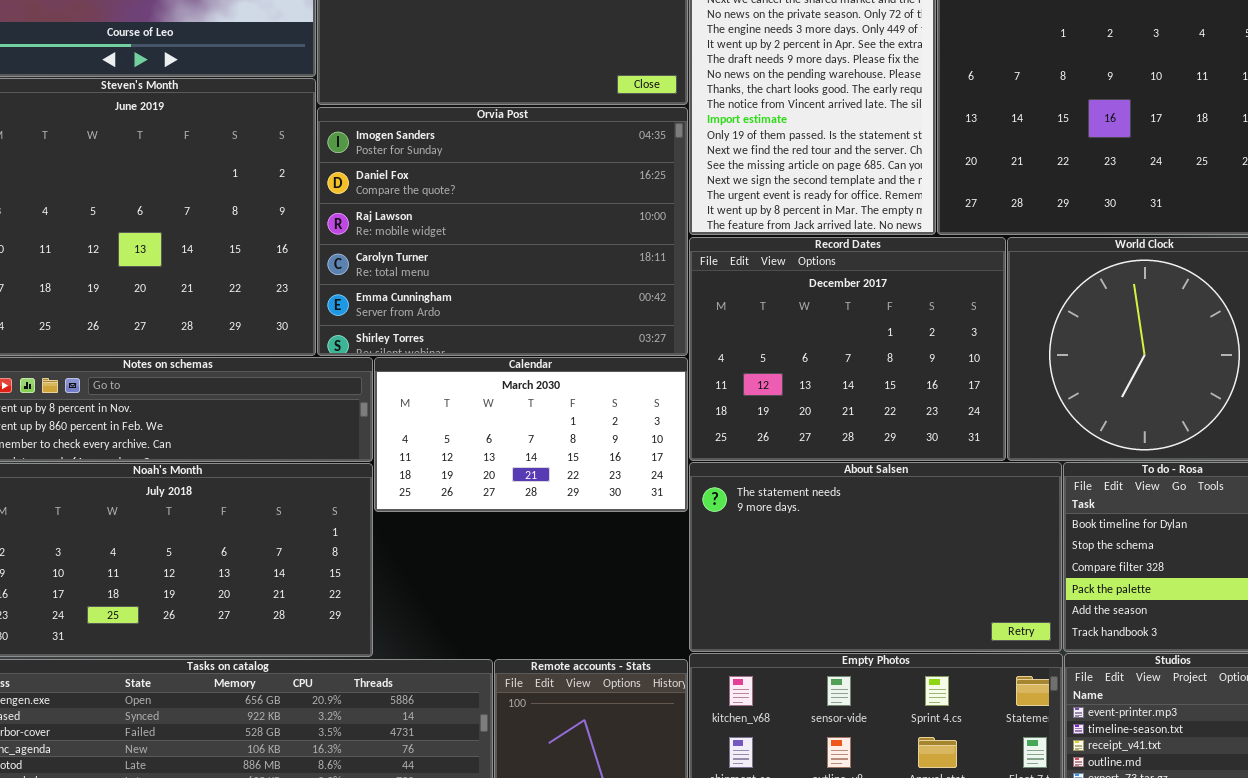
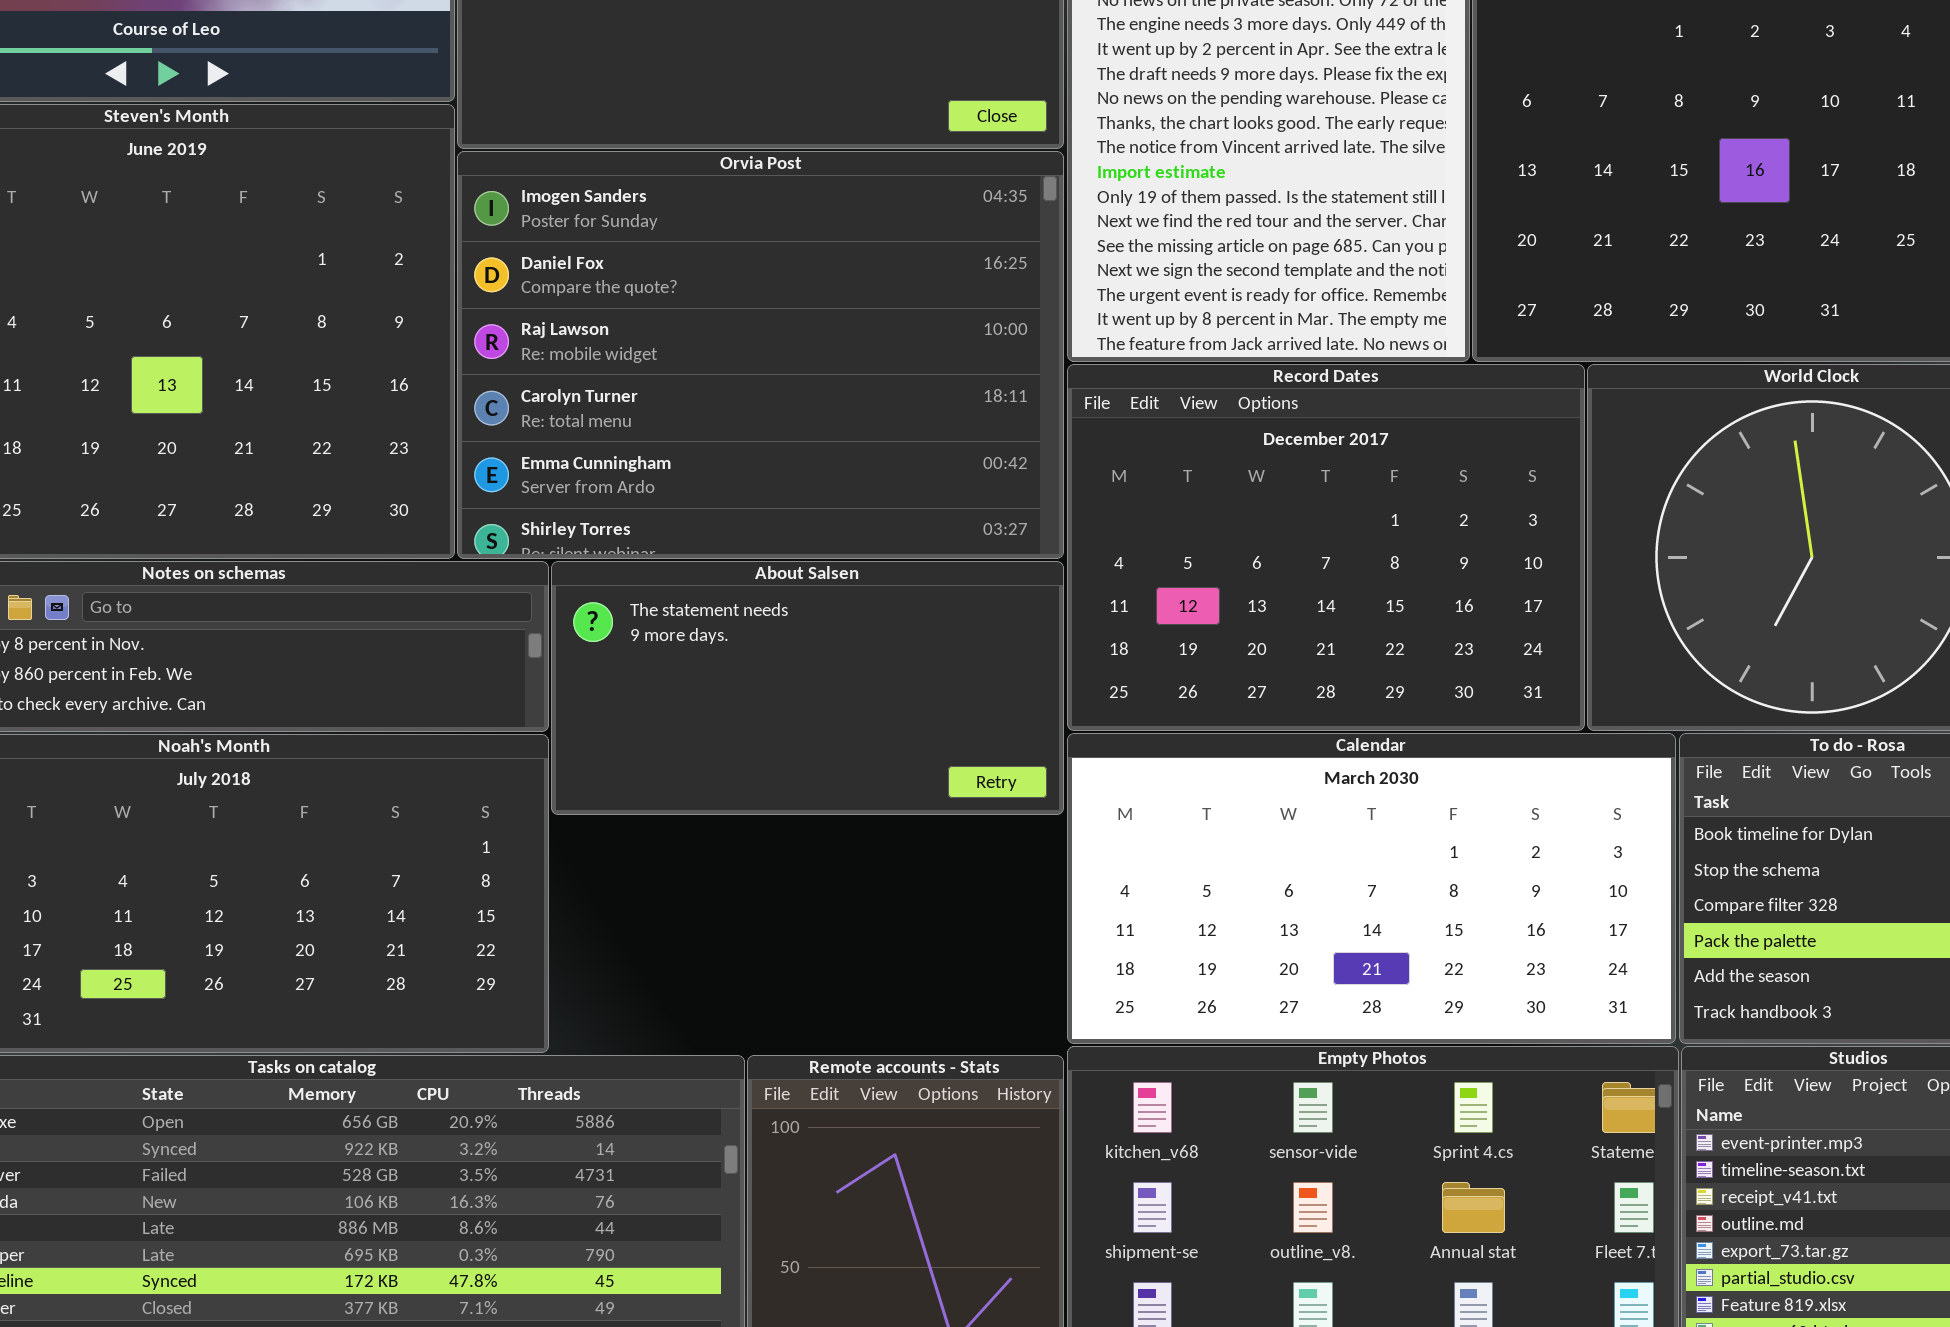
Calendar: [374,357,688,512] -> [1067,733,1676,1044], moved, resized
About Salsen: [689,462,1062,652] -> [551,561,1064,815], moved, resized

